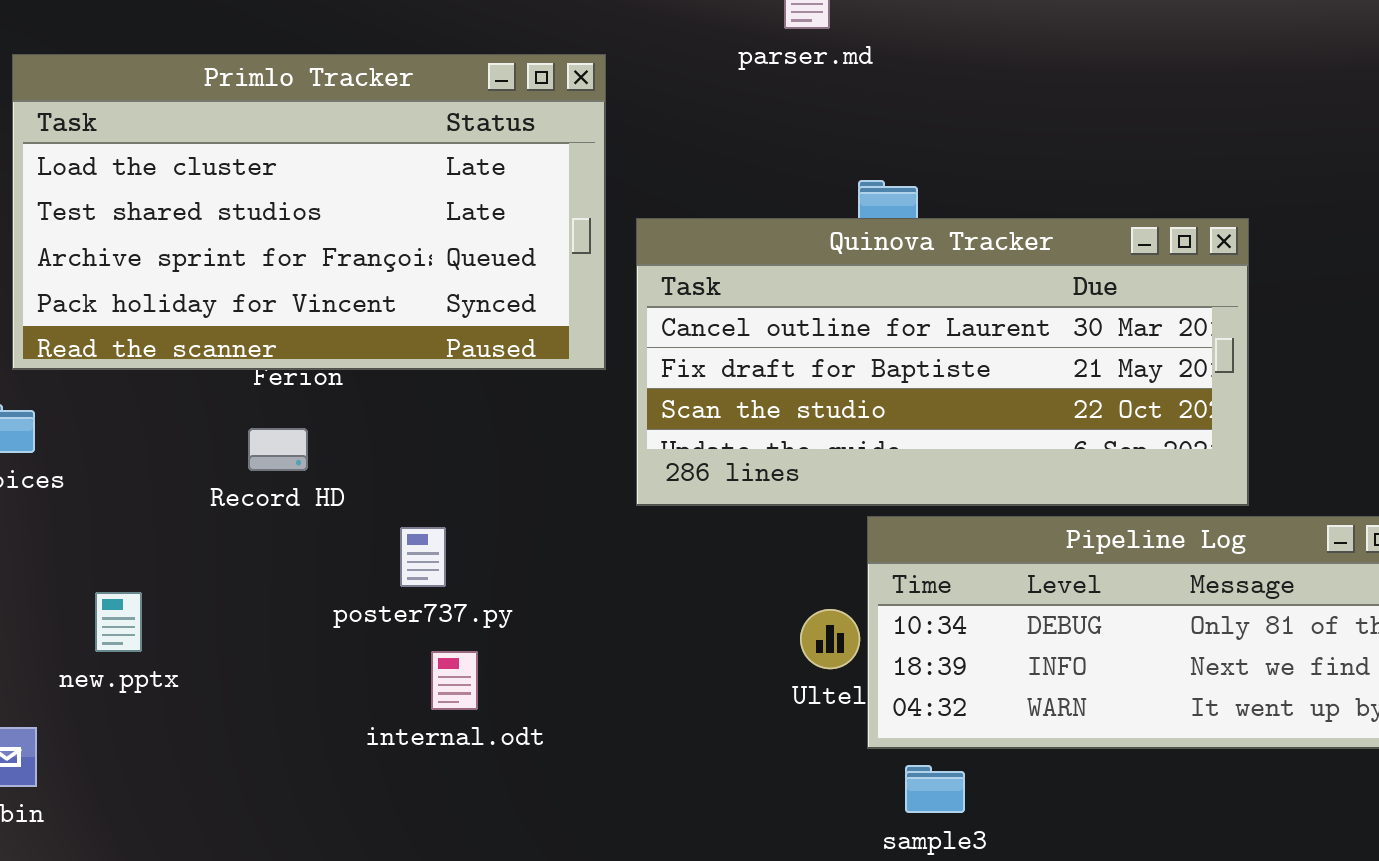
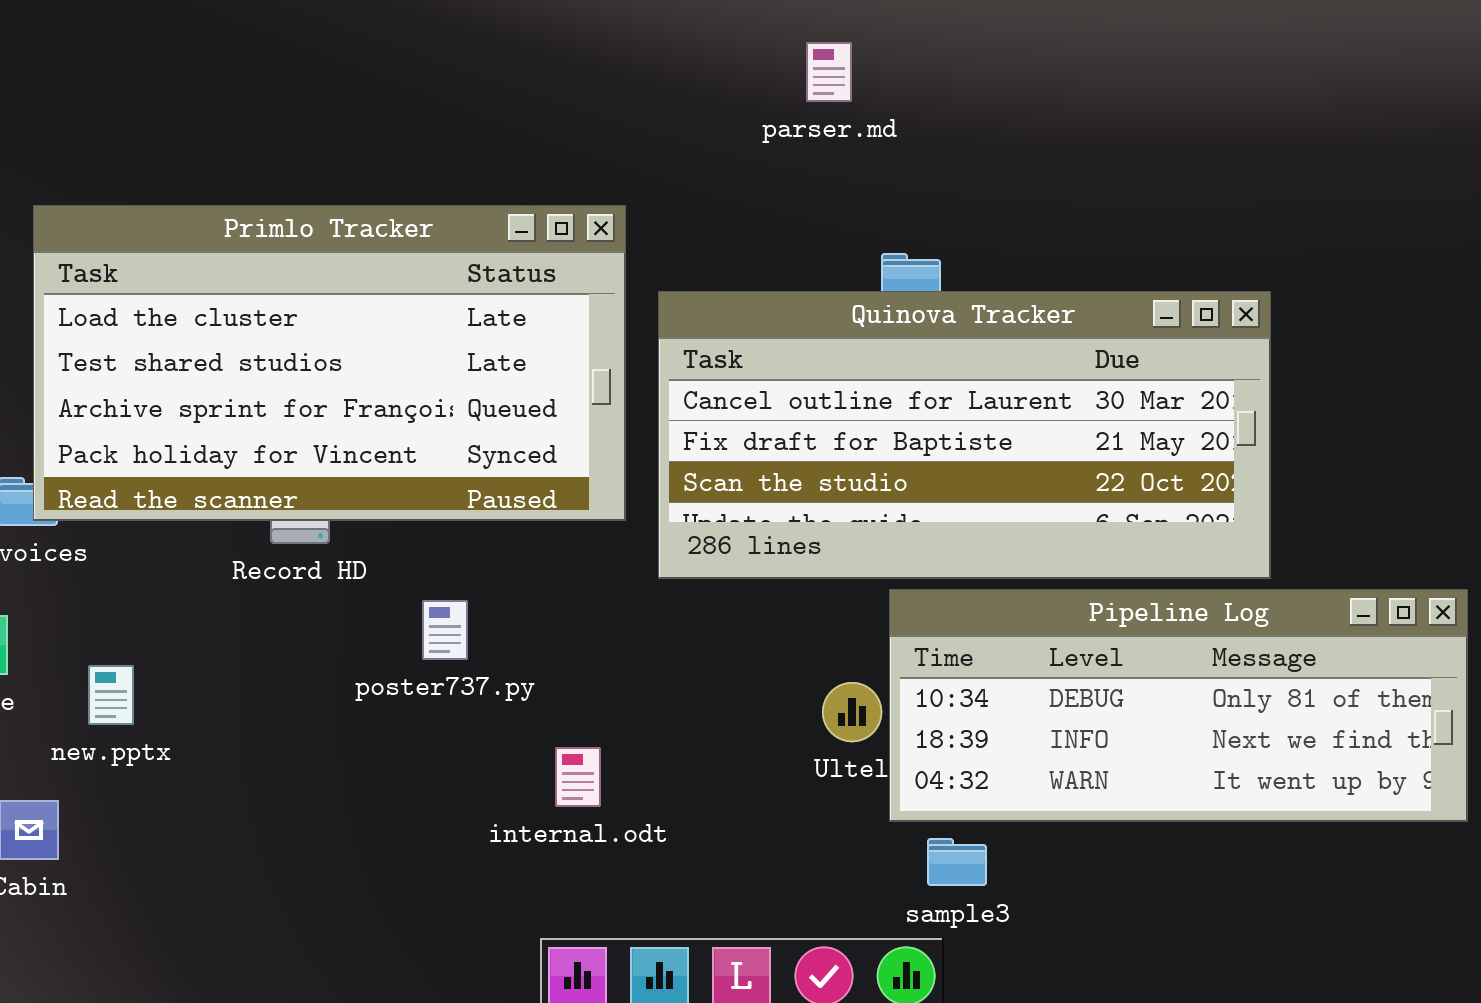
Primlo Tracker: [12,54,606,370] -> [33,205,626,521], moved
new.pptx: [95,592,142,652] -> [88,665,134,725], moved
internal.odt: [431,651,478,710] -> [555,747,601,807], moved

